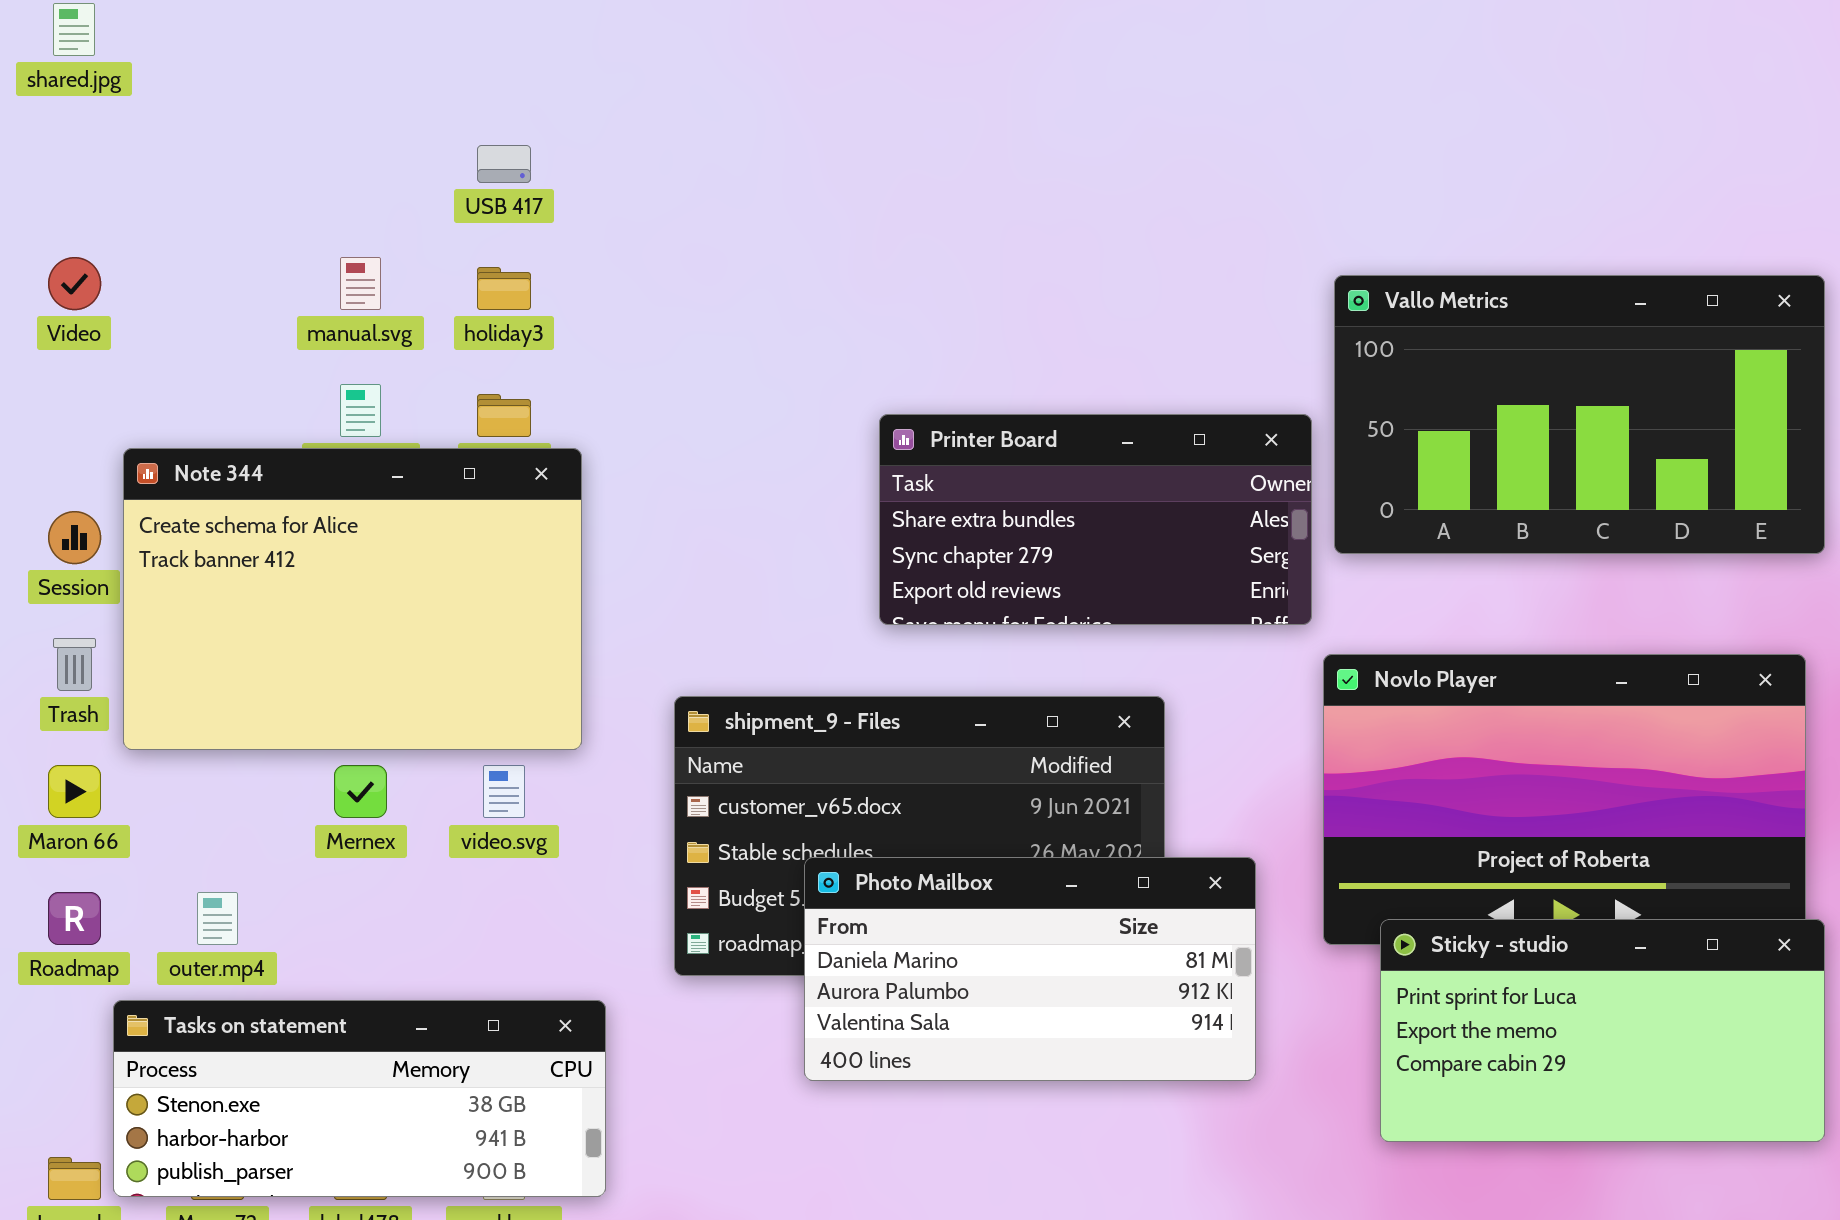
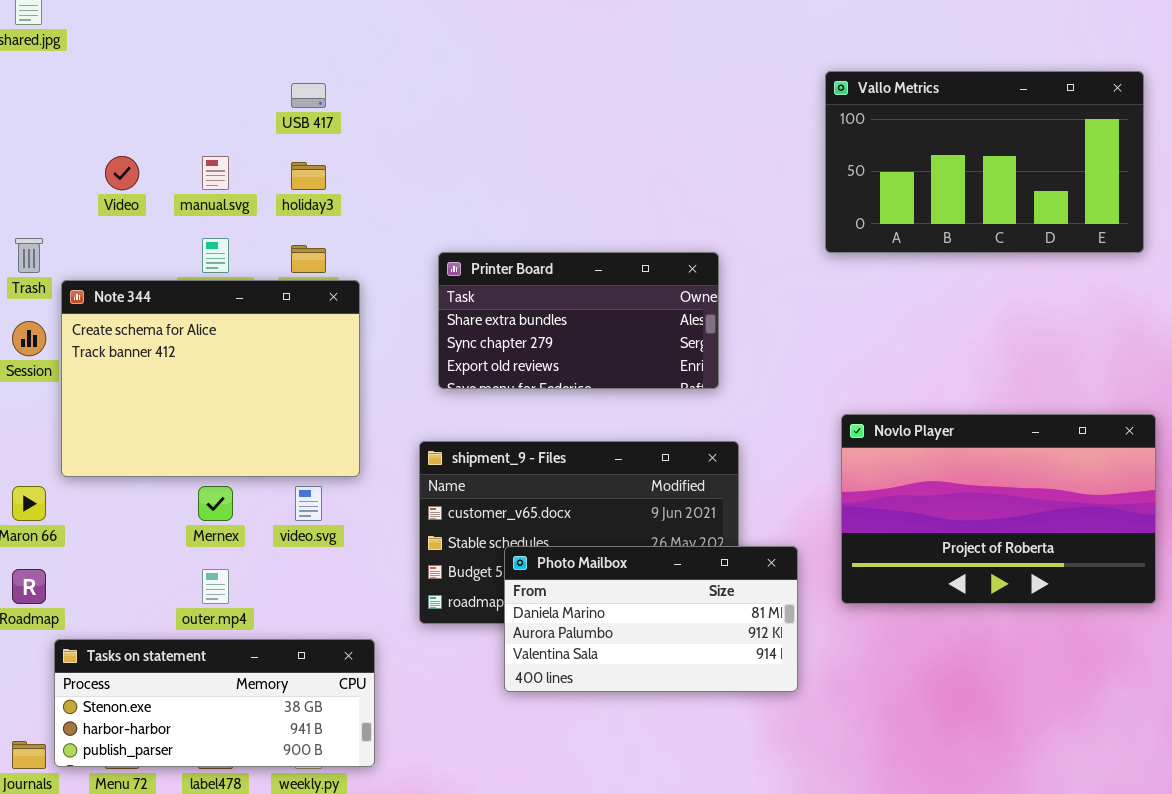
Video: [48,257,101,310] -> [105,156,139,190], moved
Vallo Metrics: [1334,275,1825,554] -> [825,71,1144,253], moved
Printer Board: [879,414,1312,625] -> [438,252,719,389], moved
Trash: [53,638,96,691] -> [15,238,43,273], moved
outer.mp4: [197,892,238,945] -> [202,569,229,604], moved
Sticky - studio: [1380,919,1825,1142] -> none, closed

